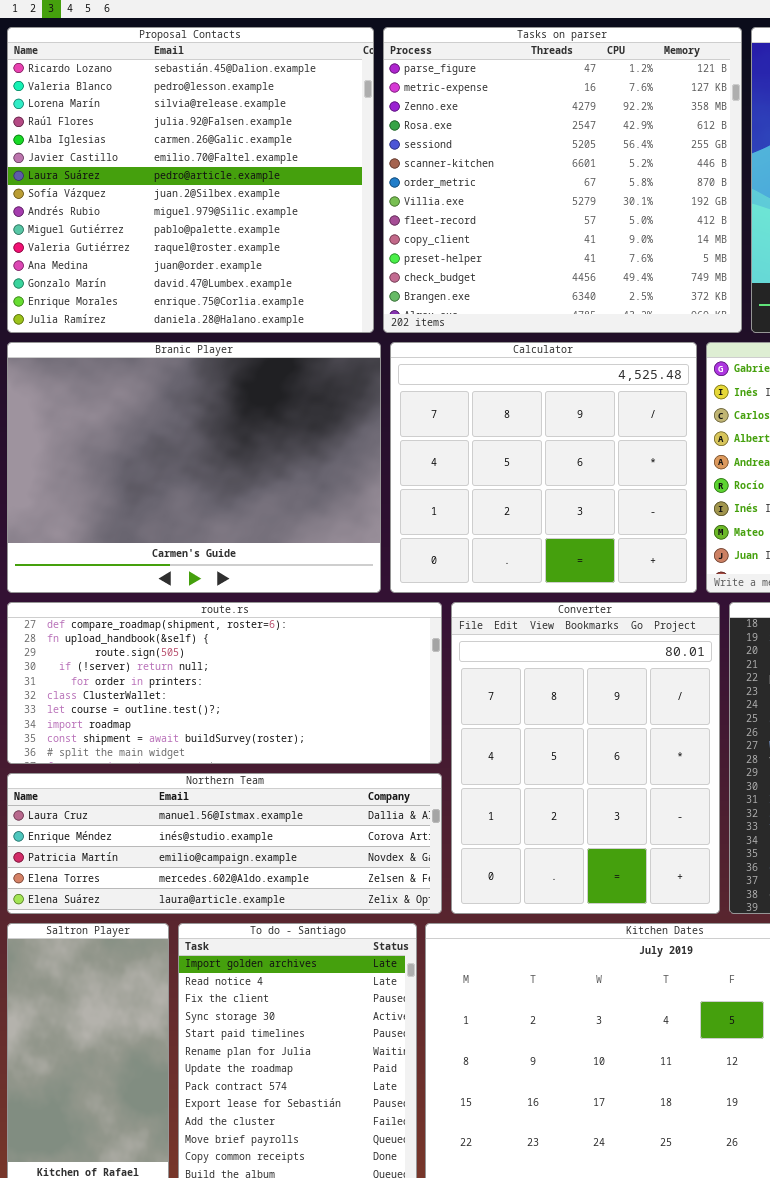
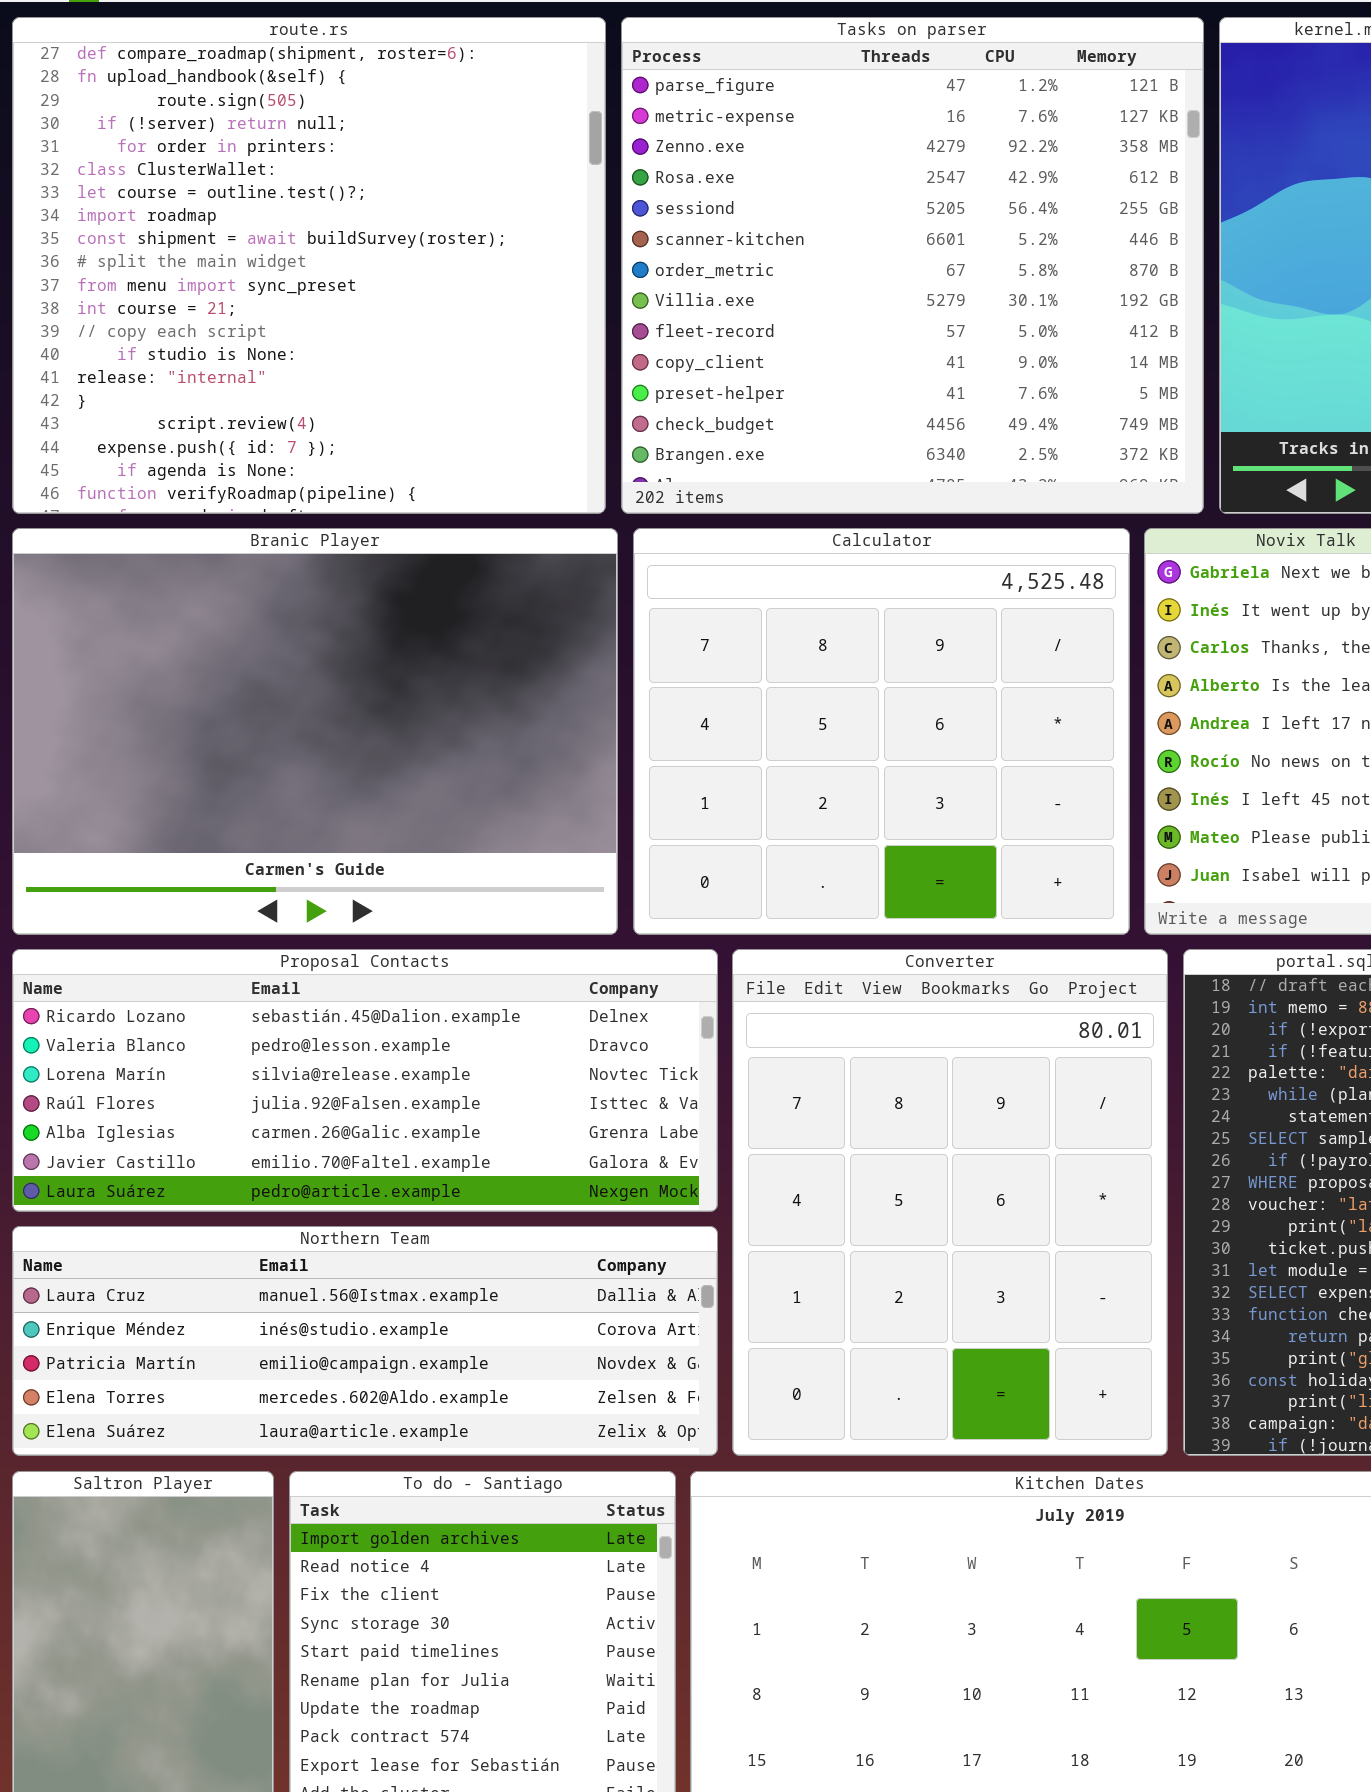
Proposal Contacts: [7,27,374,333] -> [12,949,718,1212], moved, resized
route.rs: [7,602,442,764] -> [12,17,606,514], moved, resized

